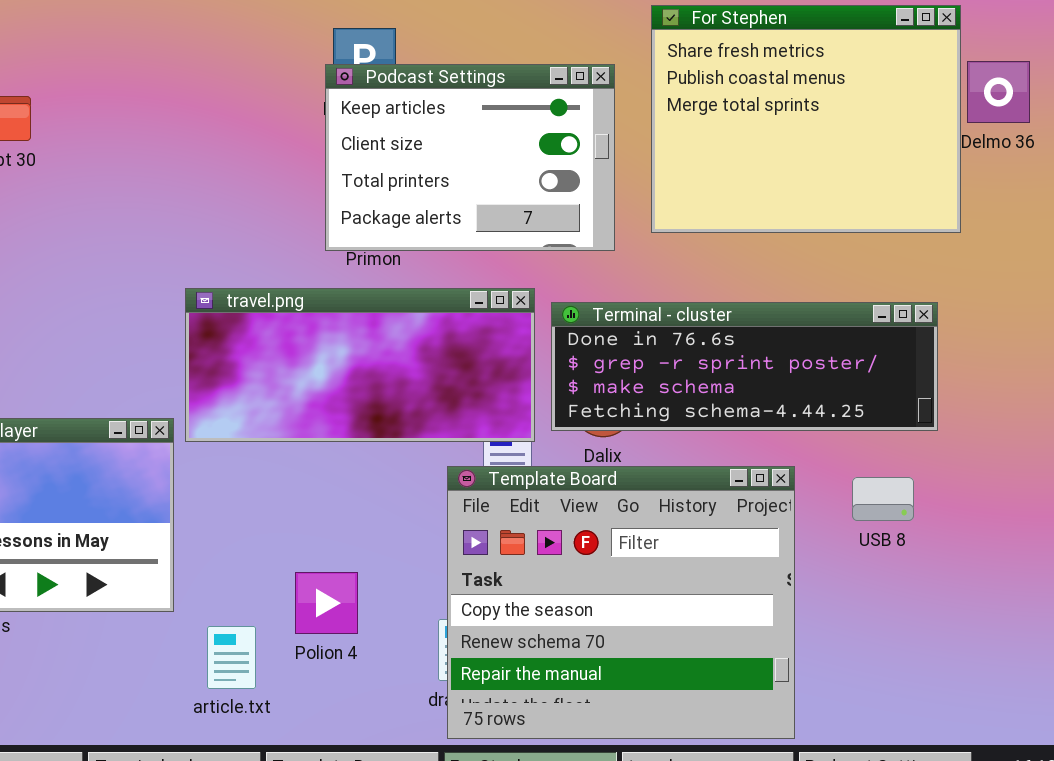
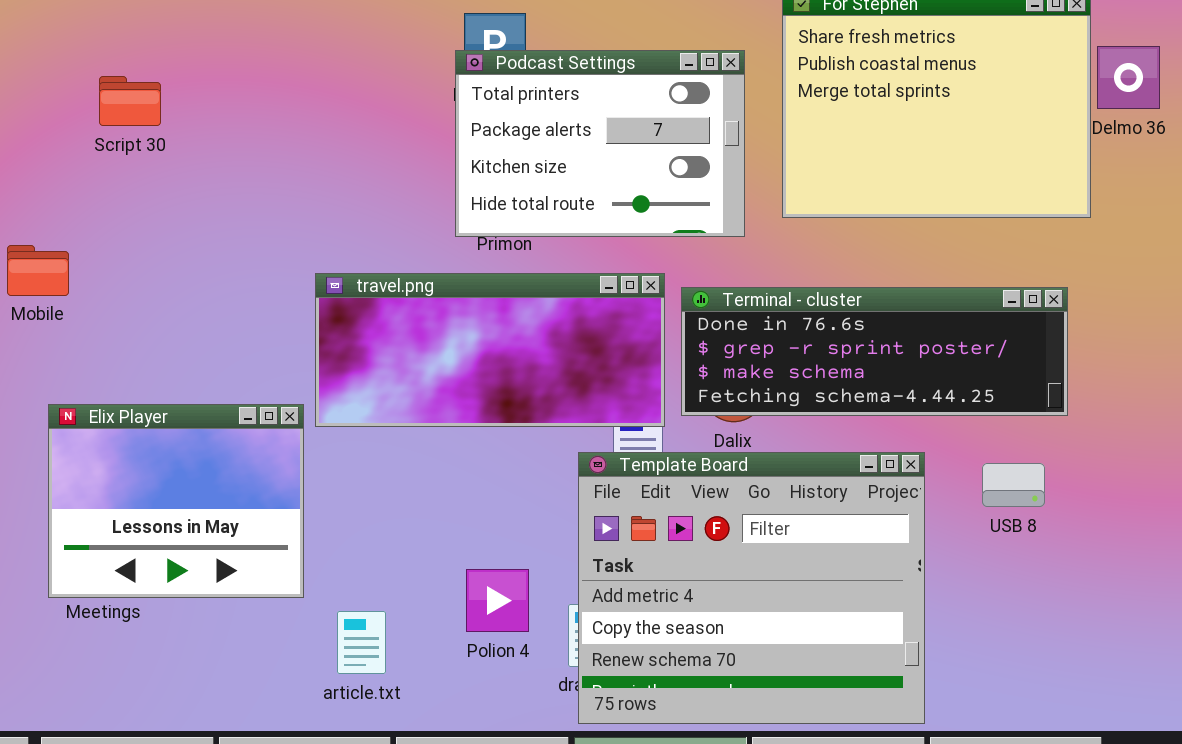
Podcast Settings: [325,64,615,251] -> [455,50,745,237], scrolled down 2 rows
Template Board: [447,466,795,739] -> [578,452,925,724], scrolled up 1 row
Polion 4: [295,572,358,634] -> [466,569,529,632], moved

